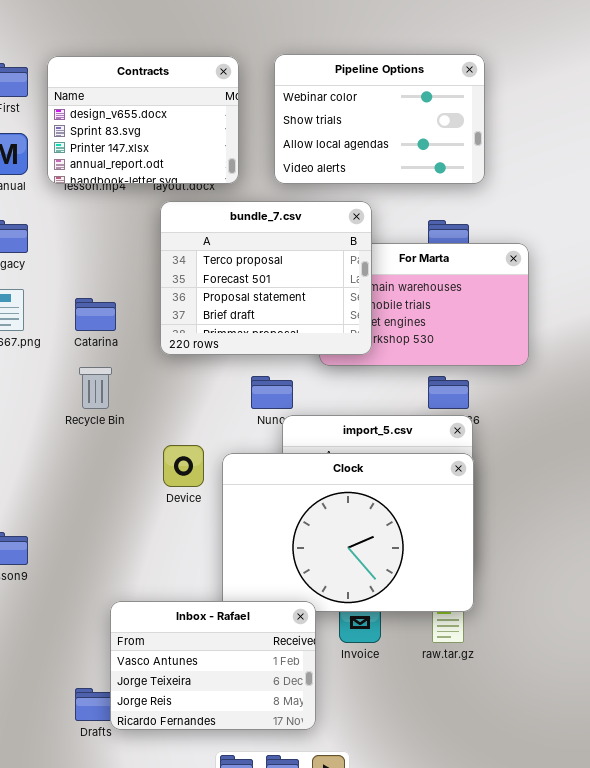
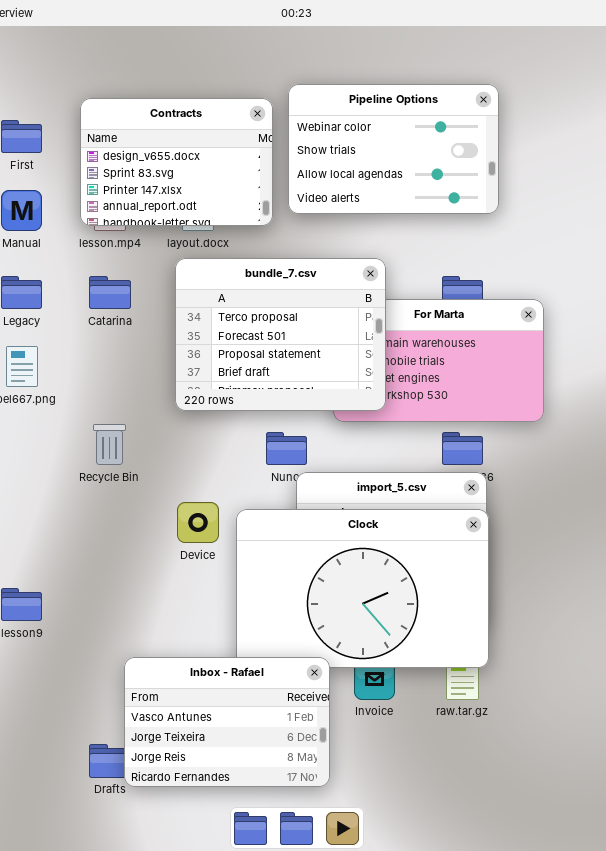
Pipeline Options: [274,54,485,184] -> [288,84,499,214], moved
Contracts: [47,56,239,184] -> [80,98,273,226], moved
Catarina: [75,298,116,331] -> [89,276,131,309], moved

